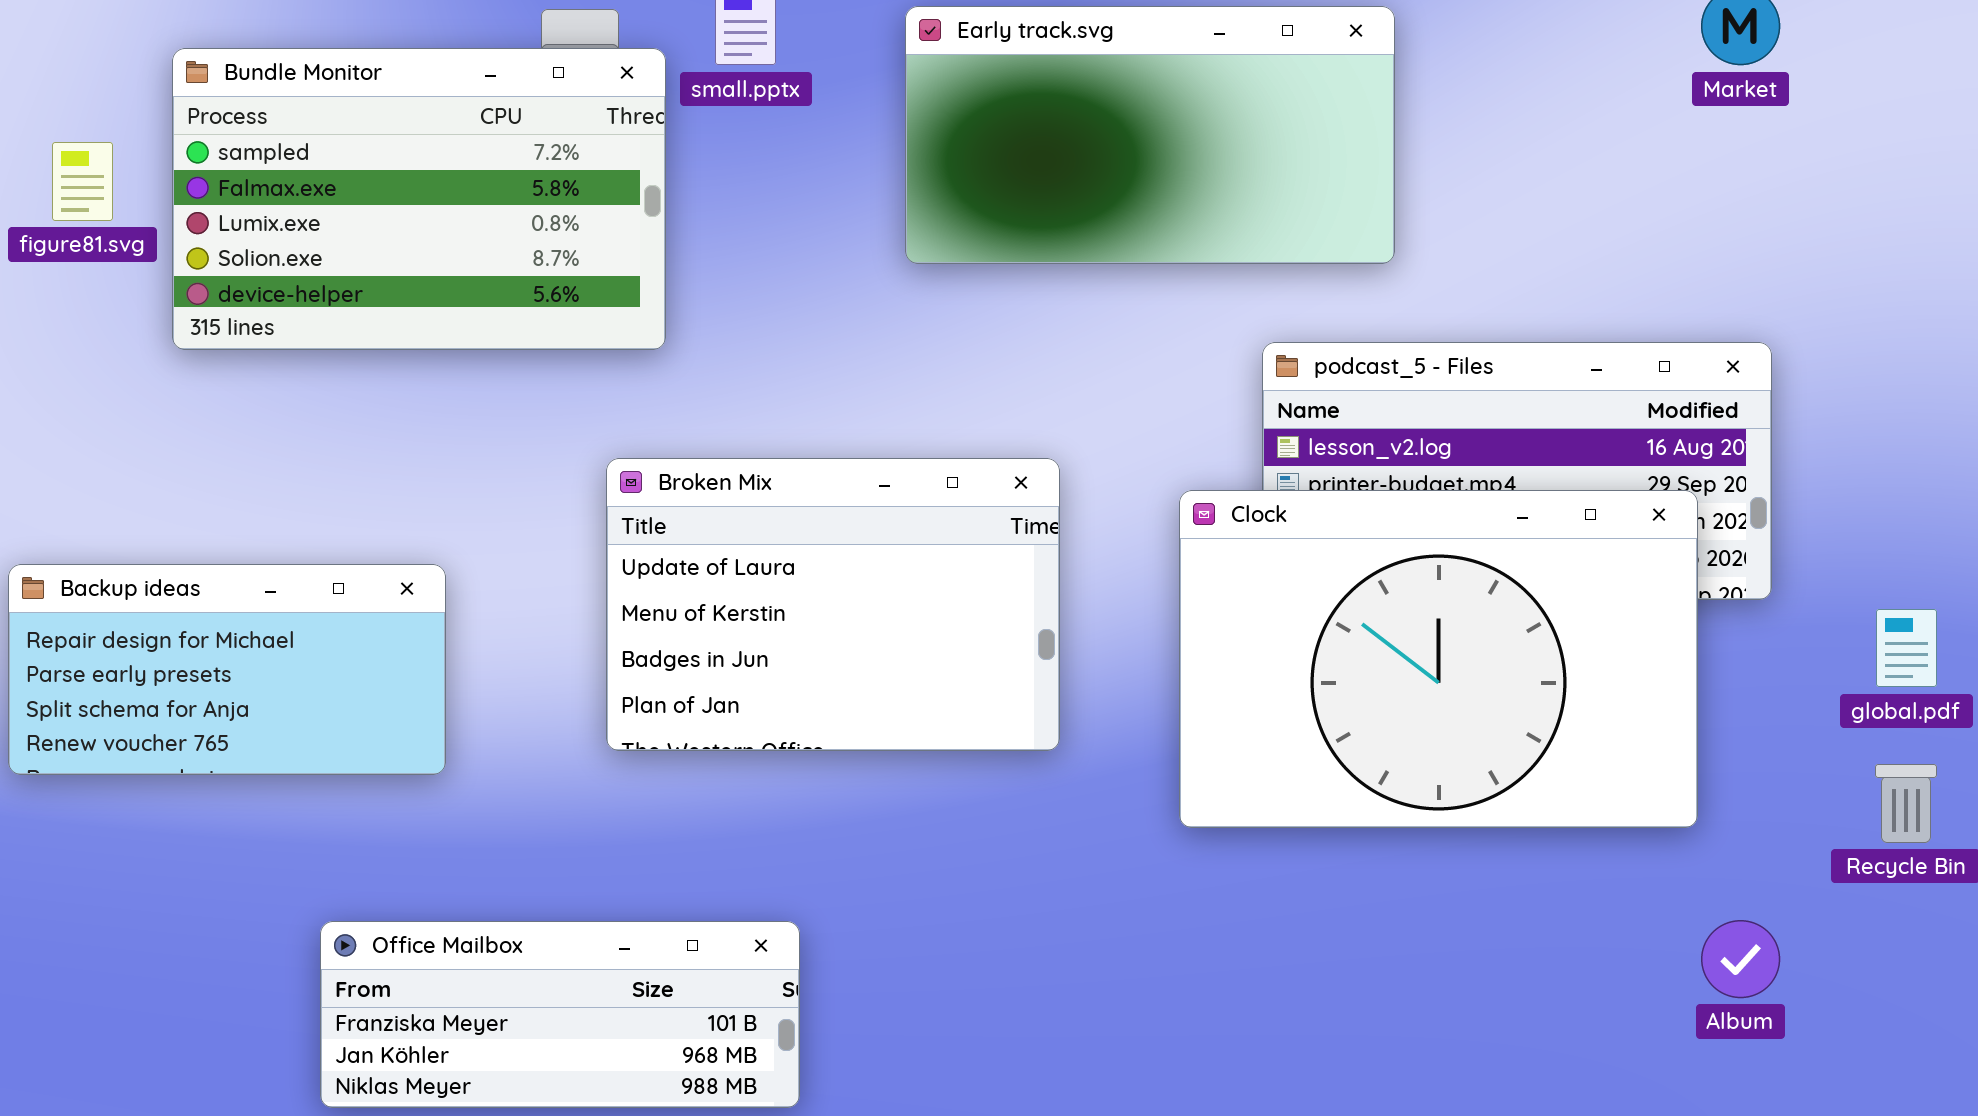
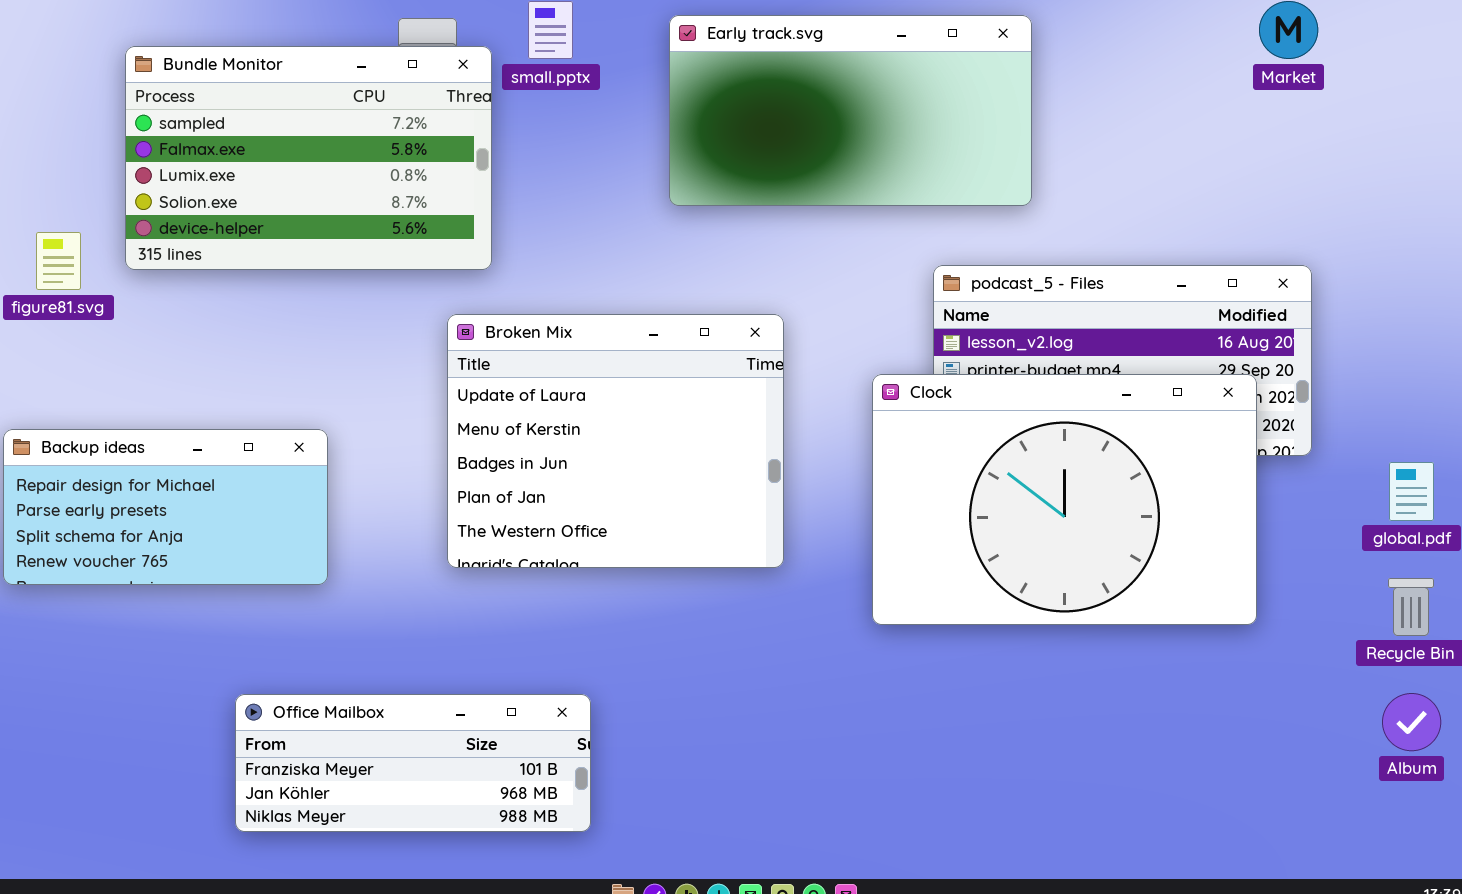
figure81.svg: [52,142,113,221] -> [36,232,81,290], moved
Broken Mix: [606,458,1060,751] -> [447,314,784,568], resized
Album: [1701,920,1780,998] -> [1382,693,1441,751], moved

